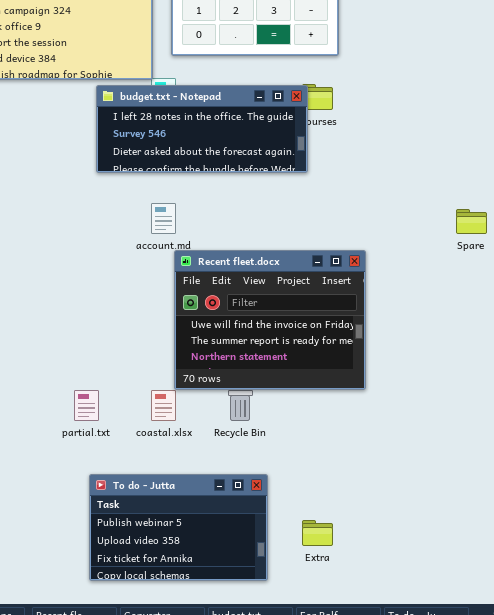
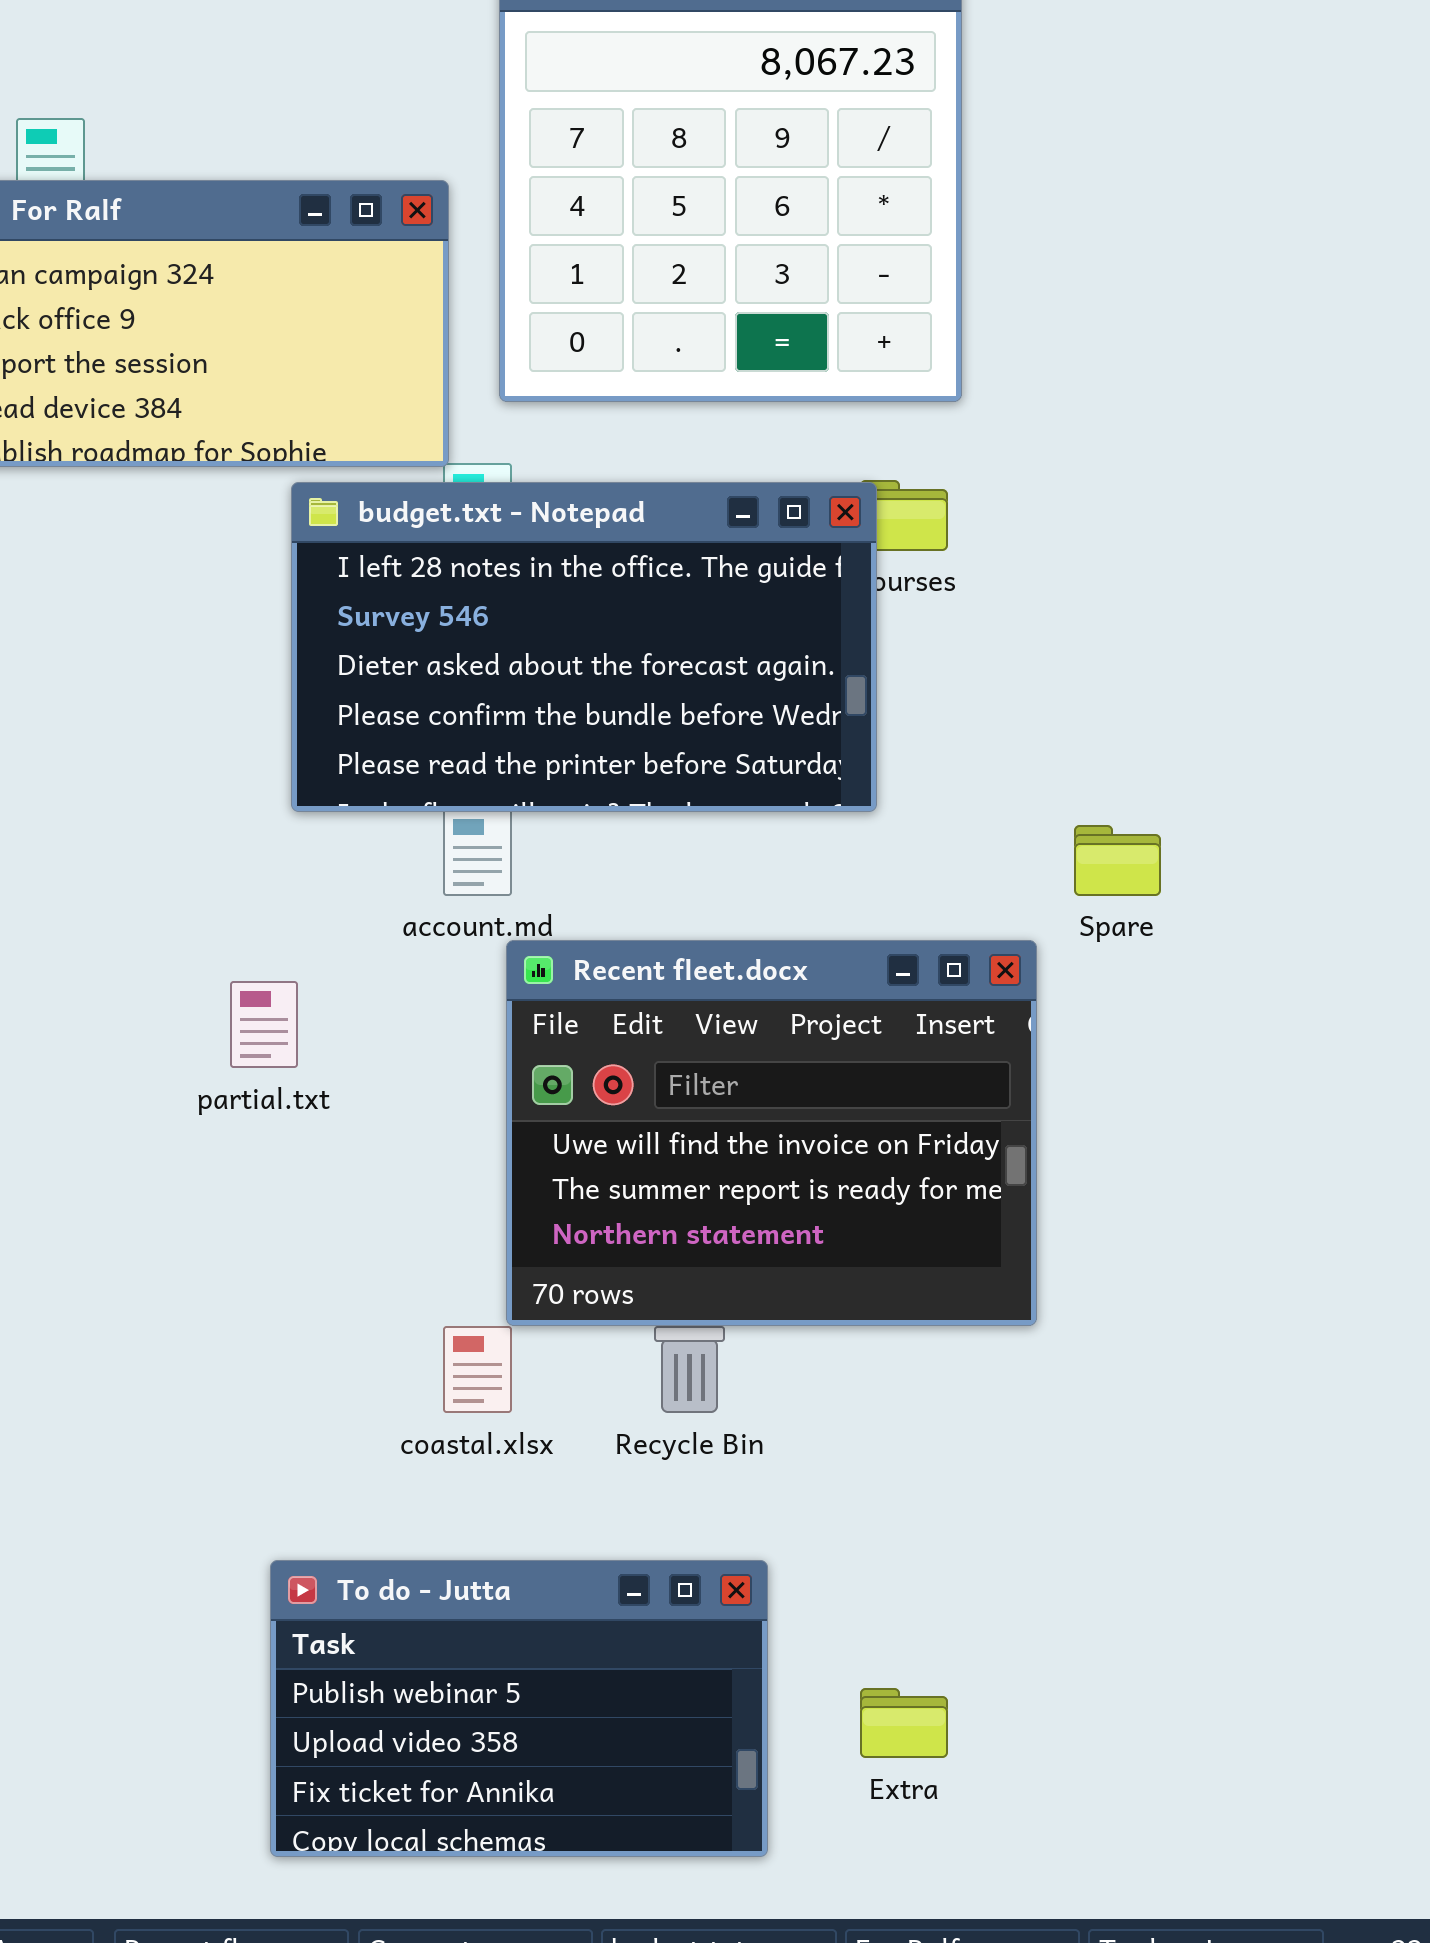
budget.txt - Notepad: [96,85,308,173] -> [291,482,877,812], resized
Spare: [456,209,487,234] -> [1074,825,1161,896], moved
partial.txt: [74,390,99,421] -> [230,981,298,1068], moved

